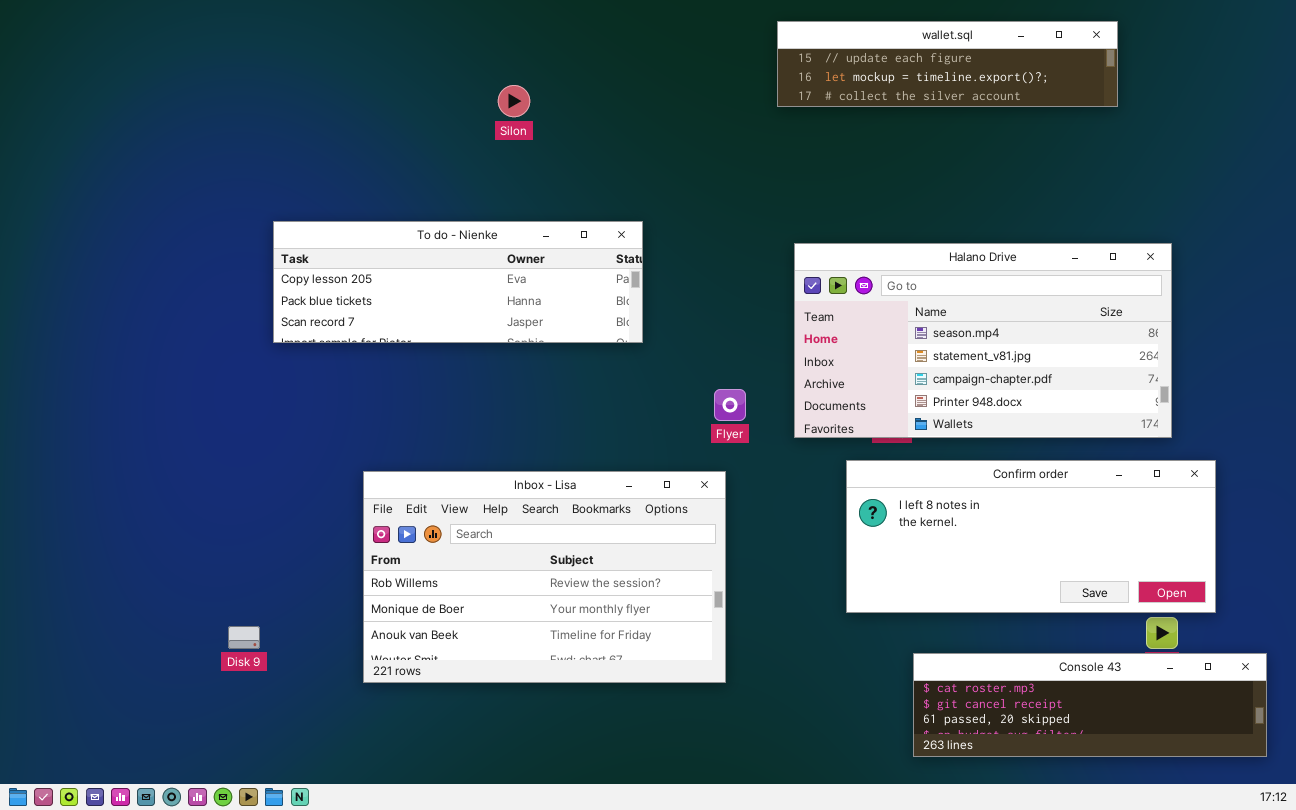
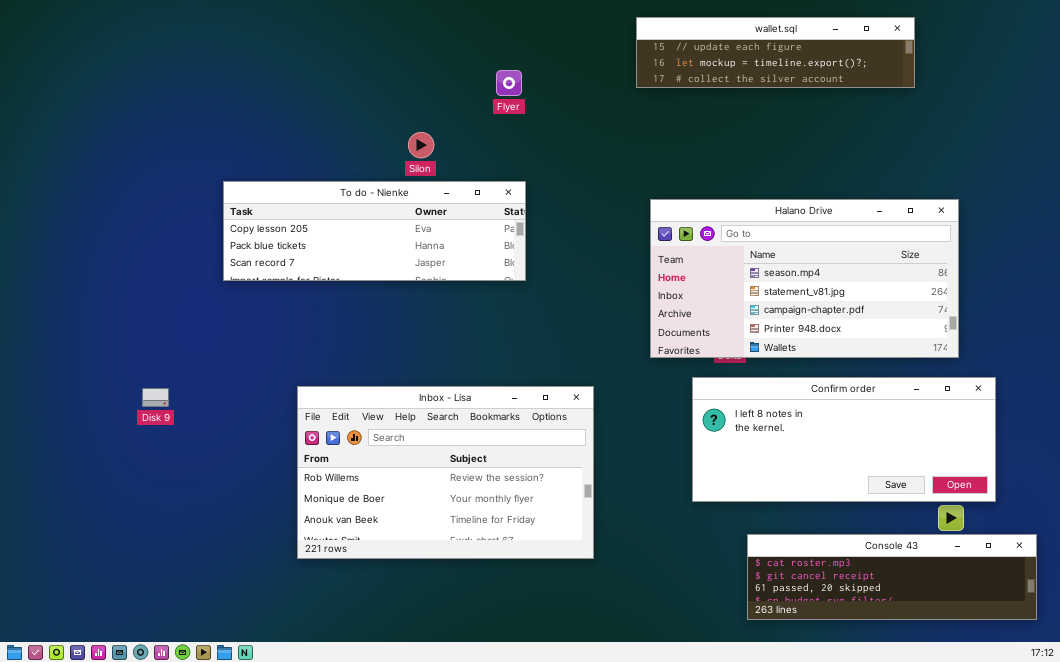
Silon: [498,85,530,117] -> [408,132,434,158], moved
Flyer: [714,389,746,421] -> [496,70,522,96], moved
Disk 9: [228,626,260,649] -> [142,388,169,407], moved

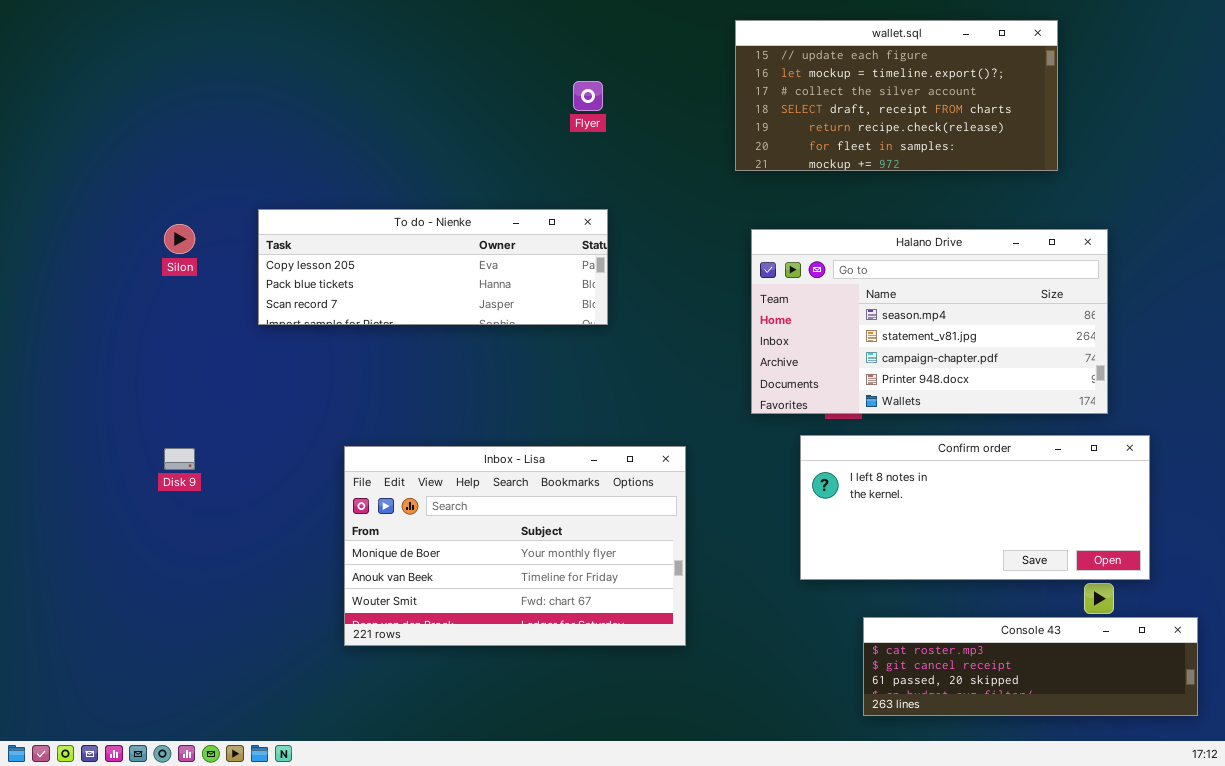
wallet.sql: [636,17,915,88] -> [735,20,1058,171], resized
Silon: [408,132,434,158] -> [164,224,195,254], moved
Inbox - Lisa: [297,386,594,559] -> [344,446,686,646], scrolled down 1 row

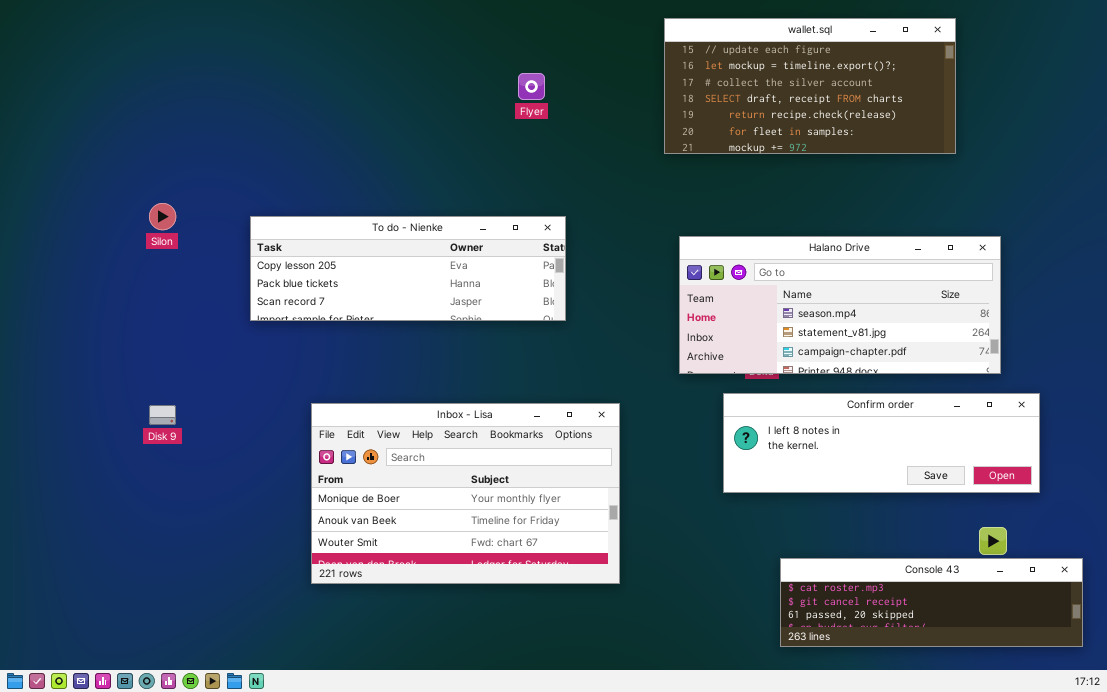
To do - Nienke: [258,209,608,325] -> [250,216,566,321], moved
Halano Drive: [751,229,1108,414] -> [679,236,1001,374], resized
Confirm order: [800,435,1150,580] -> [723,393,1040,493], resized

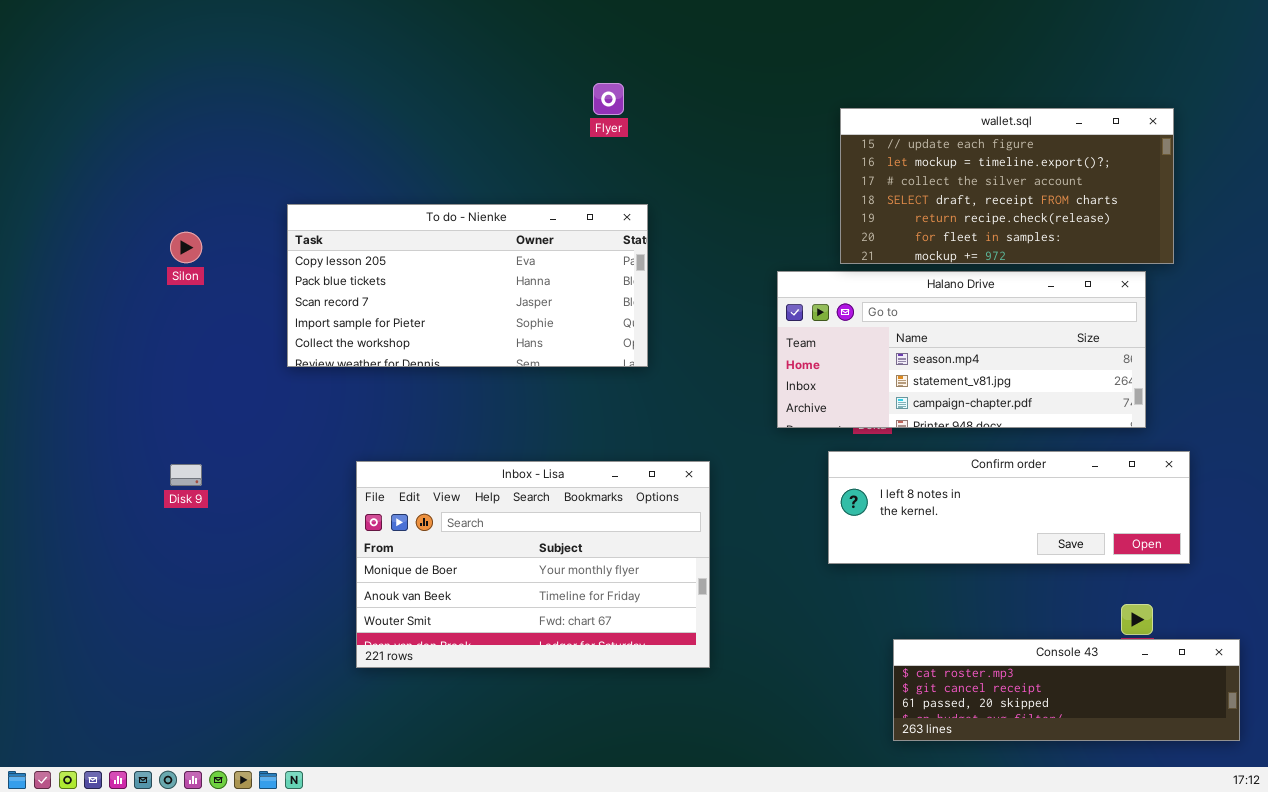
wallet.sql: [664,18,956,154] -> [840,108,1174,264], moved
To do - Nienke: [250,216,566,321] -> [287,204,648,367], resized

